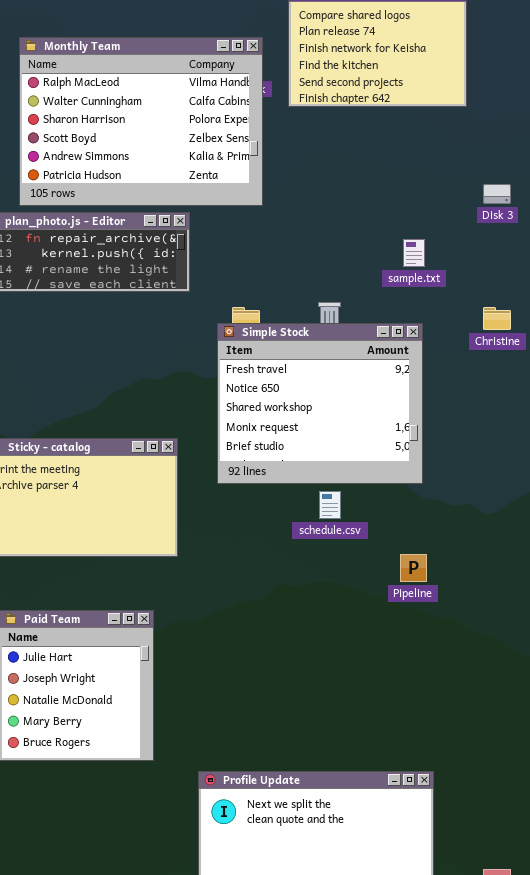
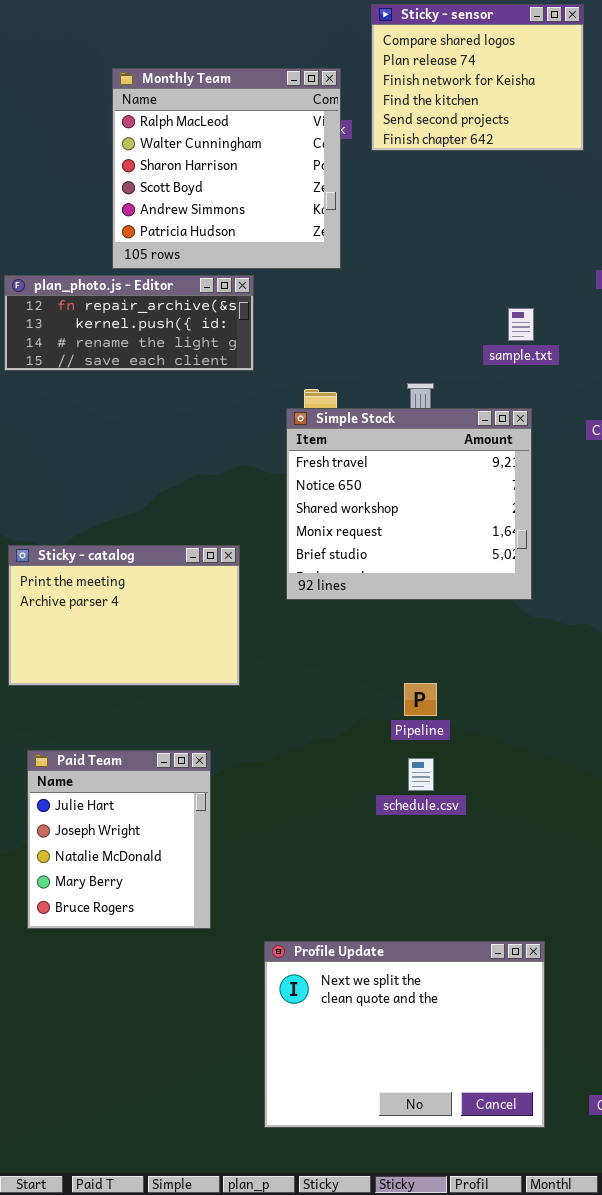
Monthly Team: [19,37,263,206] -> [112,68,341,269], resized
schedule.csv: [319,491,341,519] -> [408,758,434,791], moved
Pipeline: [400,554,427,582] -> [404,683,437,716], moved

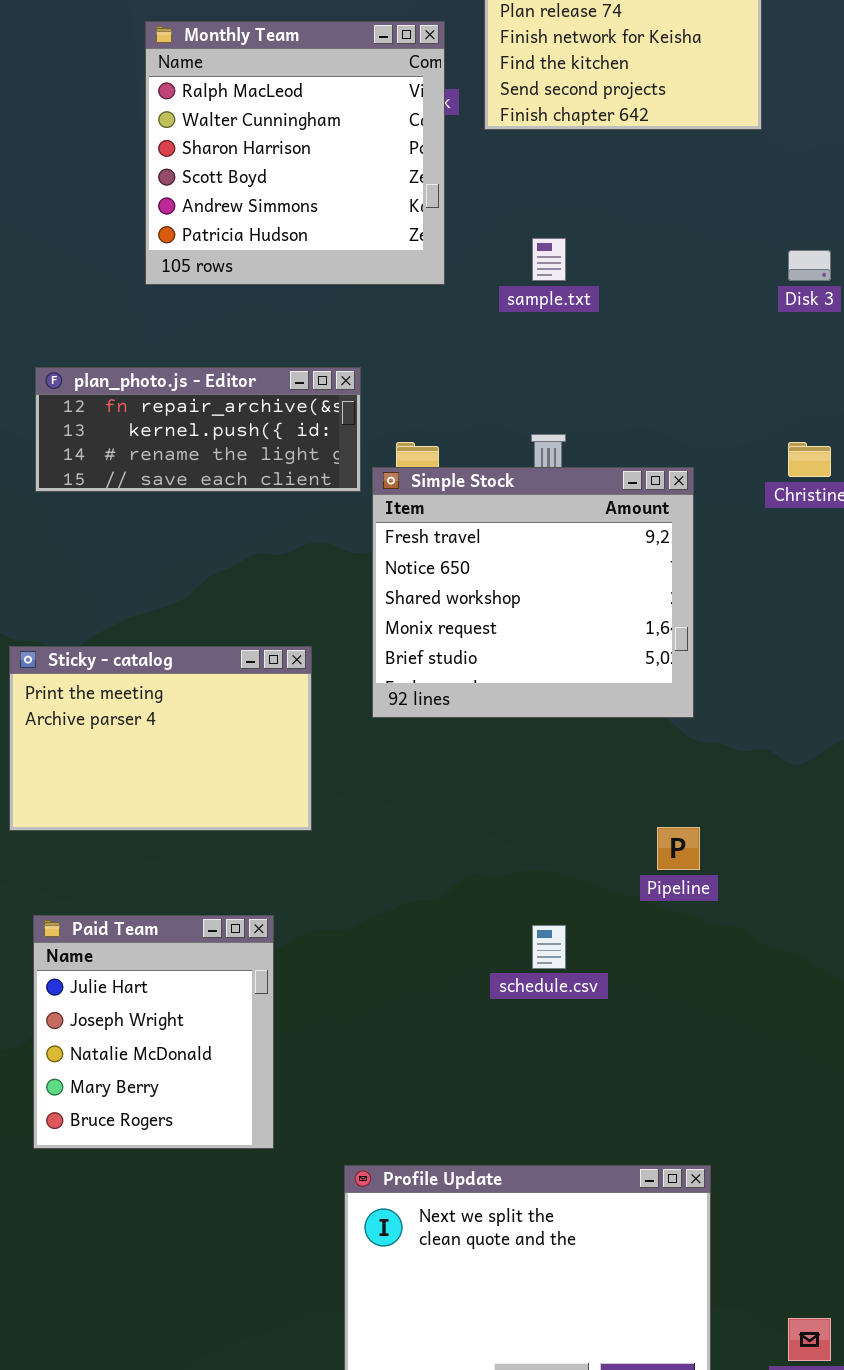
plan_photo.js - Editor: [4,275,254,371] -> [35,367,361,492], moved
sample.txt: [508,308,534,341] -> [532,238,566,281], moved
Pipeline: [404,683,437,716] -> [657,827,700,870], moved

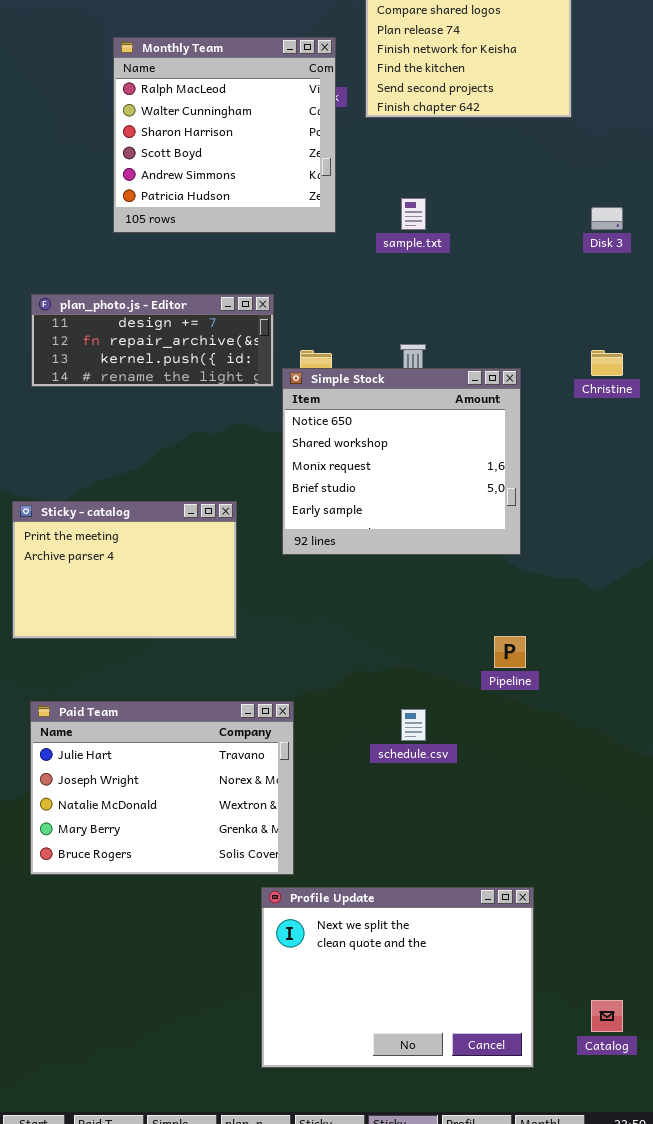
plan_photo.js - Editor: [35,367,361,492] -> [31,294,274,387], scrolled up 1 row
Simple Stock: [372,467,694,718] -> [282,368,521,555], scrolled down 1 row
Paid Team: [33,915,274,1149] -> [30,701,294,875], resized

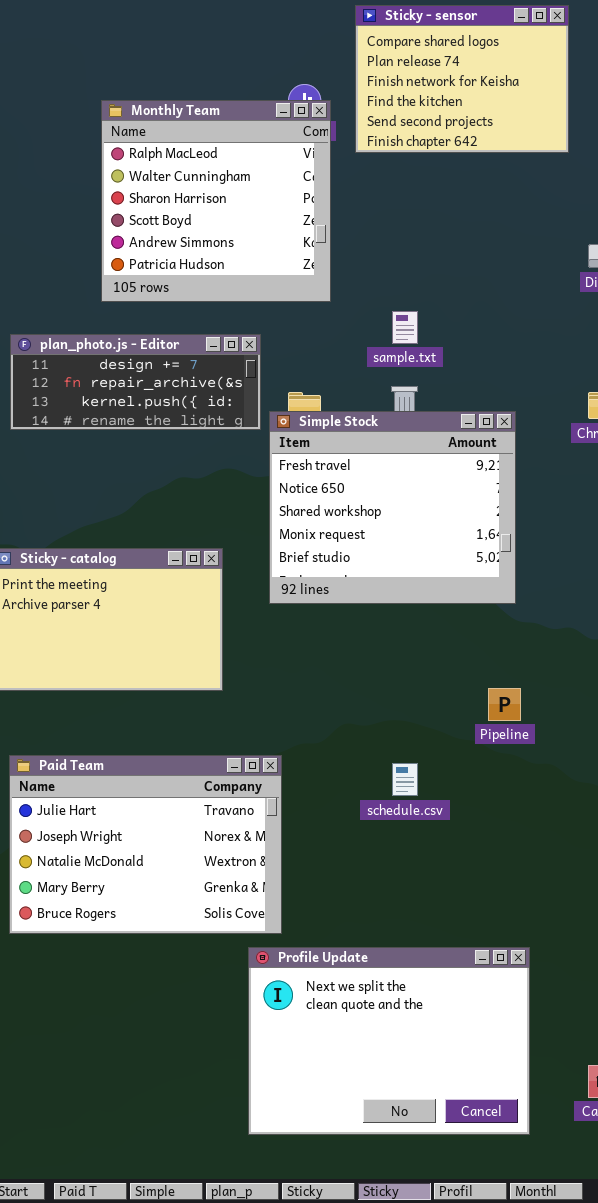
Monthly Team: [113,37,336,233] -> [101,100,331,302], moved
sample.txt: [401,198,426,230] -> [392,311,418,344], moved
Simple Stock: [282,368,521,555] -> [269,411,516,604], scrolled up 1 row

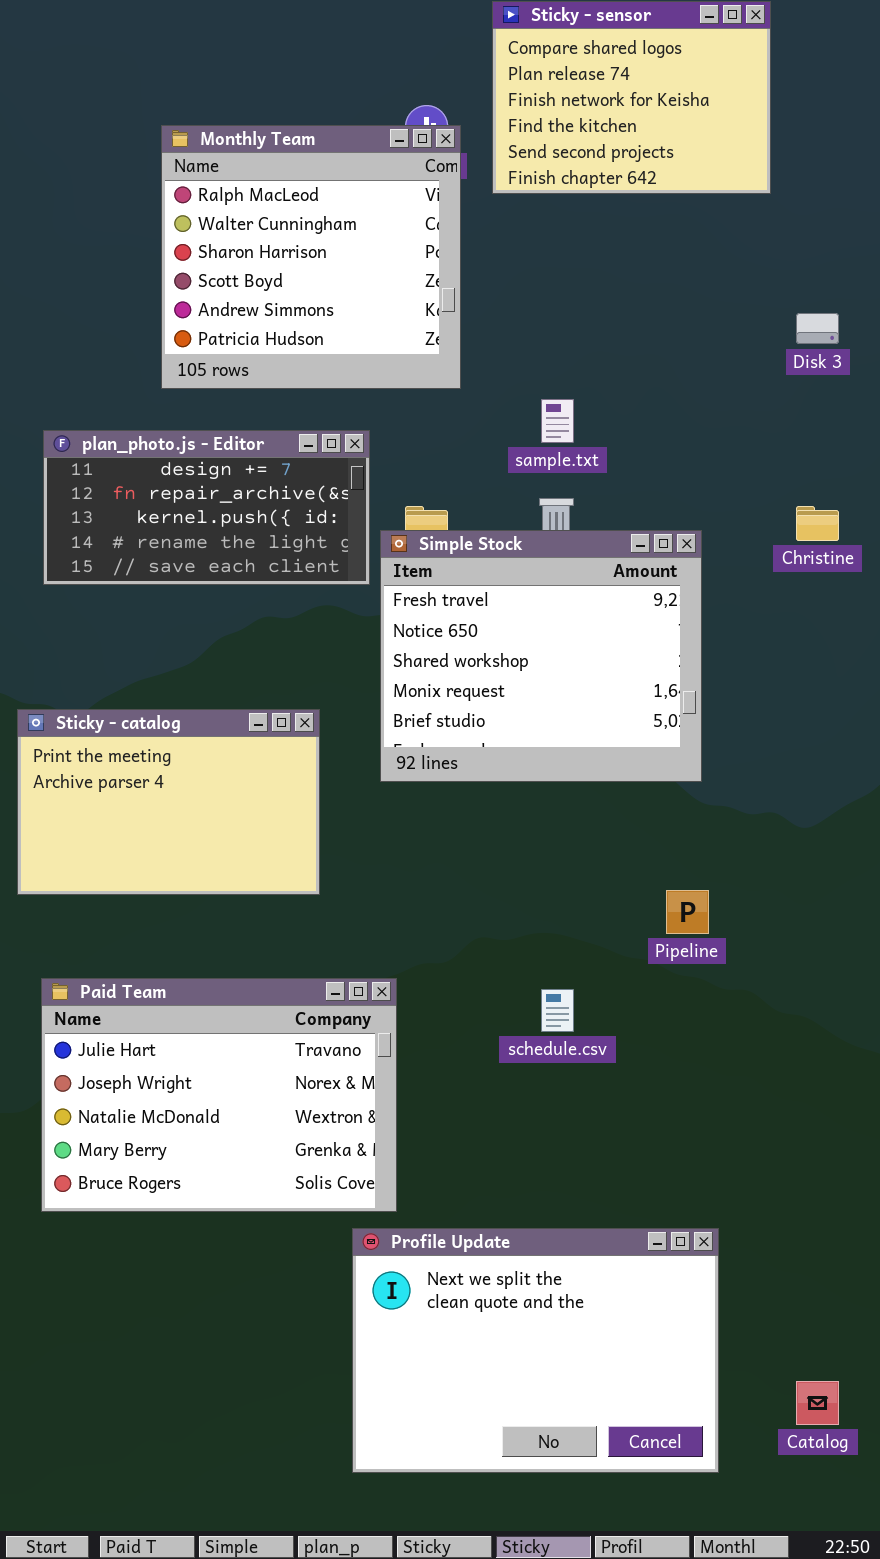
plan_photo.js - Editor: [10,334,261,430] -> [43,430,370,585], resized

